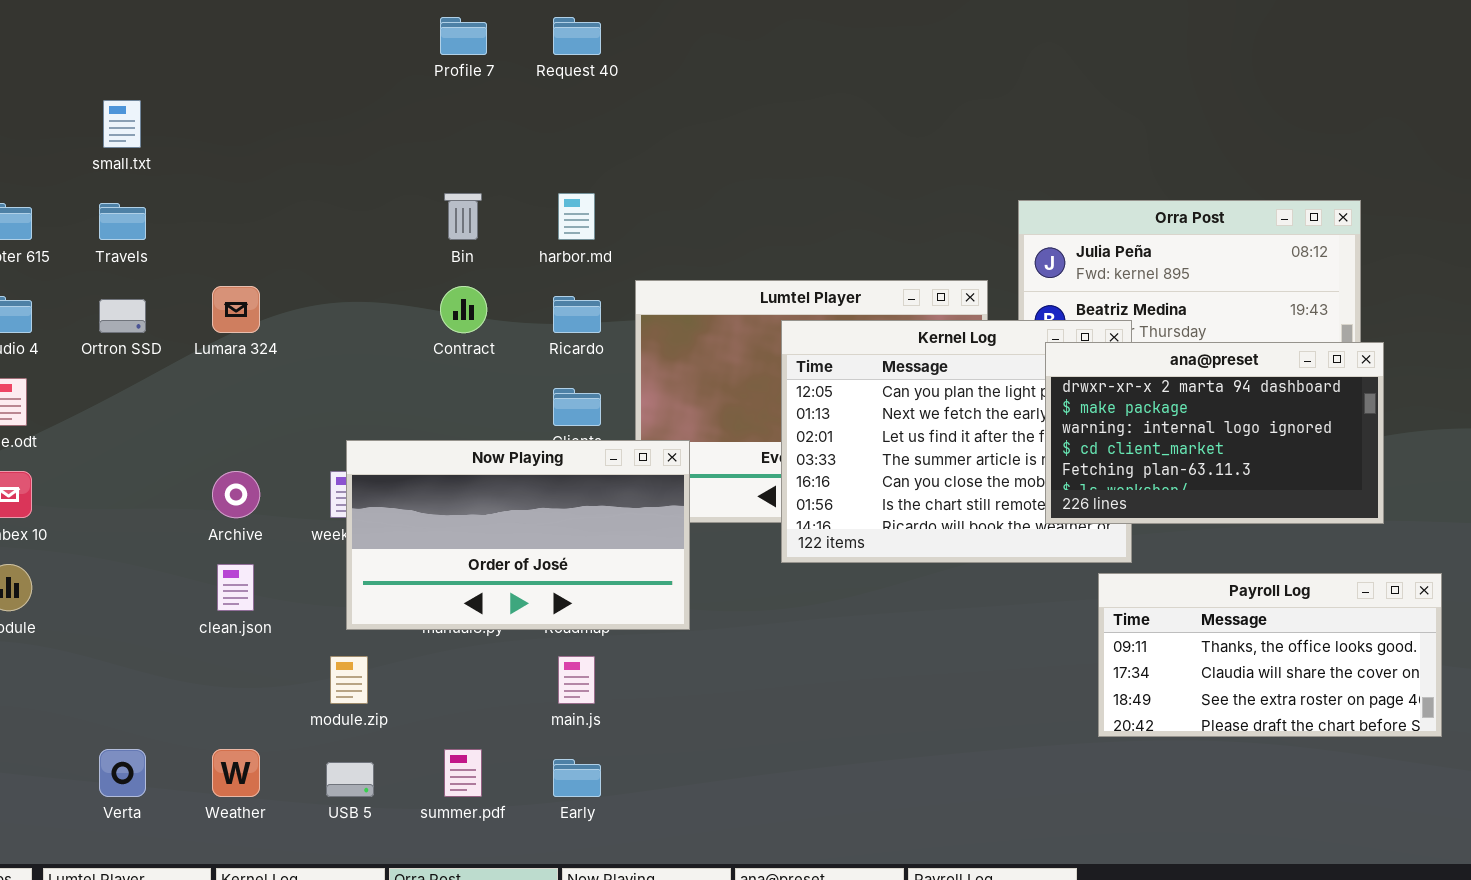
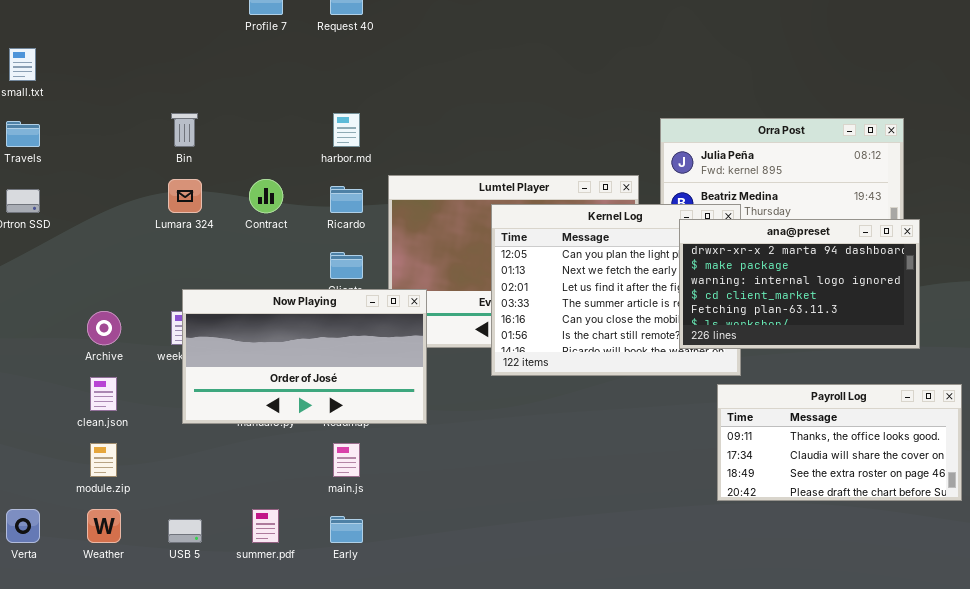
Bin: [444,193,482,240] -> [171,113,198,147], moved
Lumara 324: [212,286,260,333] -> [168,179,202,213], moved
module.zip: [330,656,368,704] -> [90,443,117,477], moved

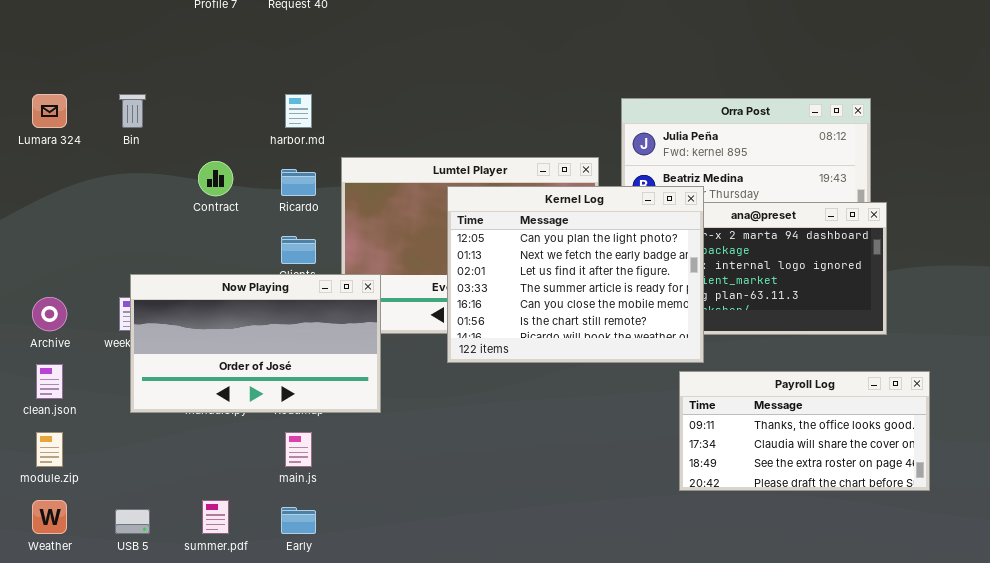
Lumara 324: [168,179,202,213] -> [32,94,67,128], moved
Kernel Log: [491,204,741,376] -> [447,186,704,363], raised

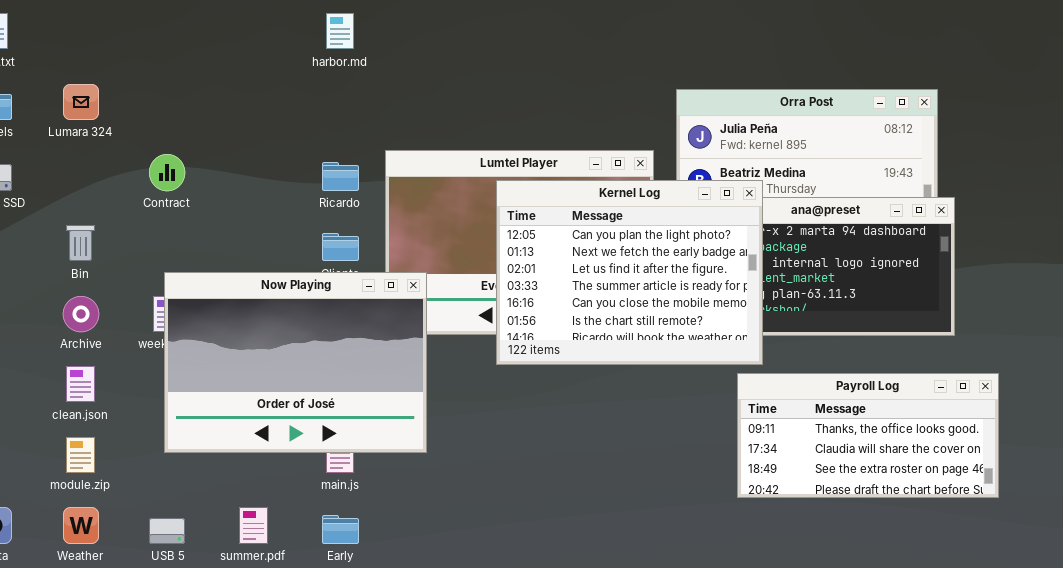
Bin: [119,94,146,128] -> [66,225,95,261], moved
harbor.md: [285,94,312,128] -> [326,13,354,49], moved
Contract: [198,161,233,196] -> [149,154,185,191], moved
Now Playing: [130,274,381,413] -> [164,272,427,453], resized

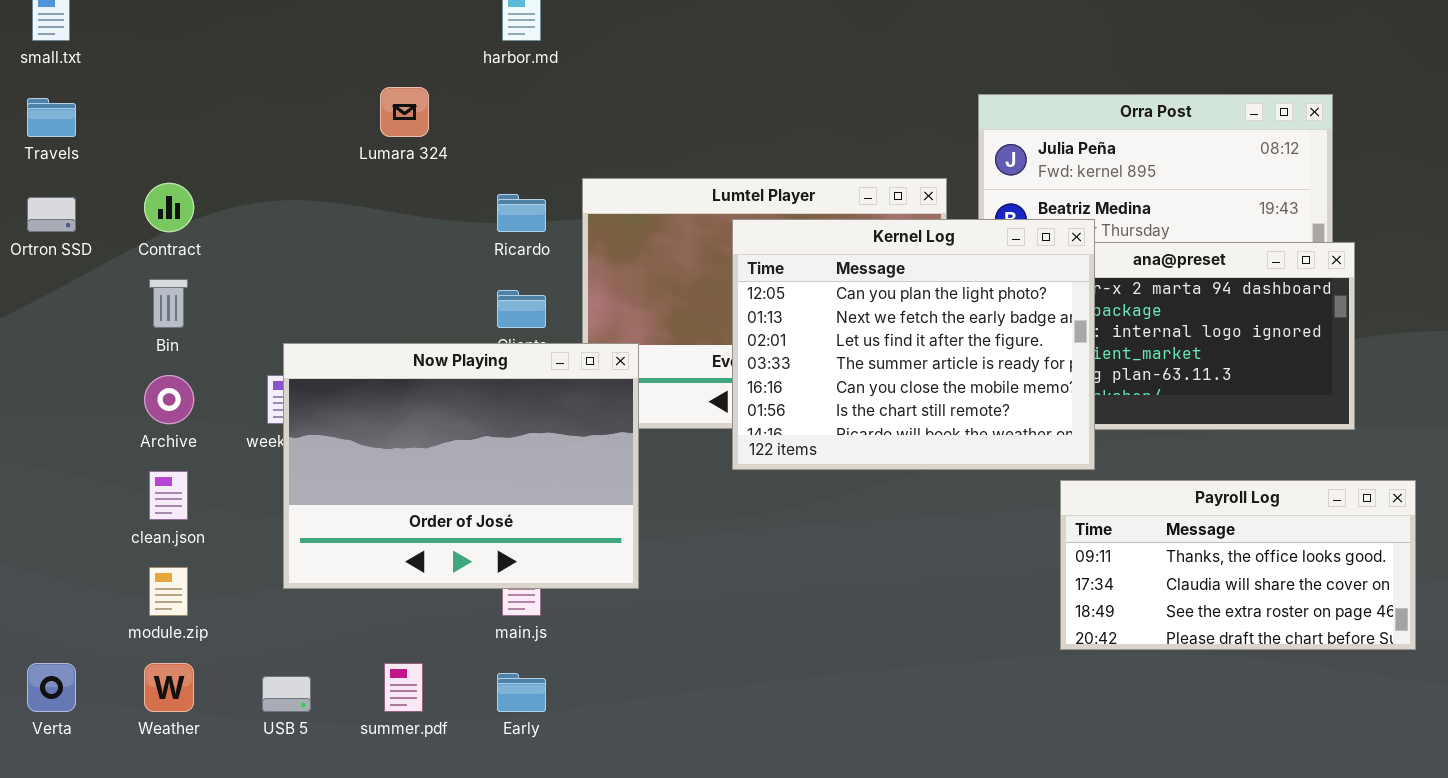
Lumara 324: [63,84,99,120] -> [380,87,429,137], moved
Contract: [149,154,185,191] -> [144,183,194,232], moved

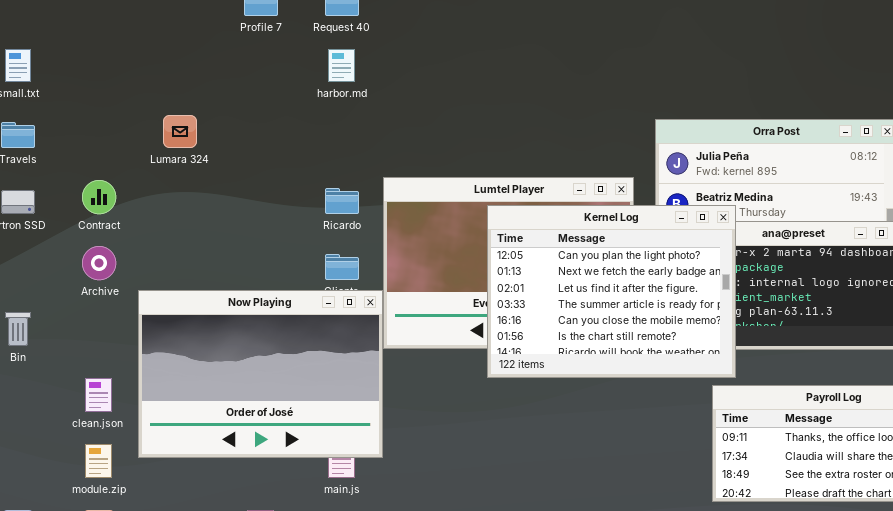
Lumara 324: [380,87,429,137] -> [163,115,197,148], moved
Bin: [149,279,188,328] -> [5,312,31,346], moved
Now Playing: [283,343,639,589] -> [138,290,383,458], moved
Archive: [144,375,194,424] -> [82,246,116,280], moved

